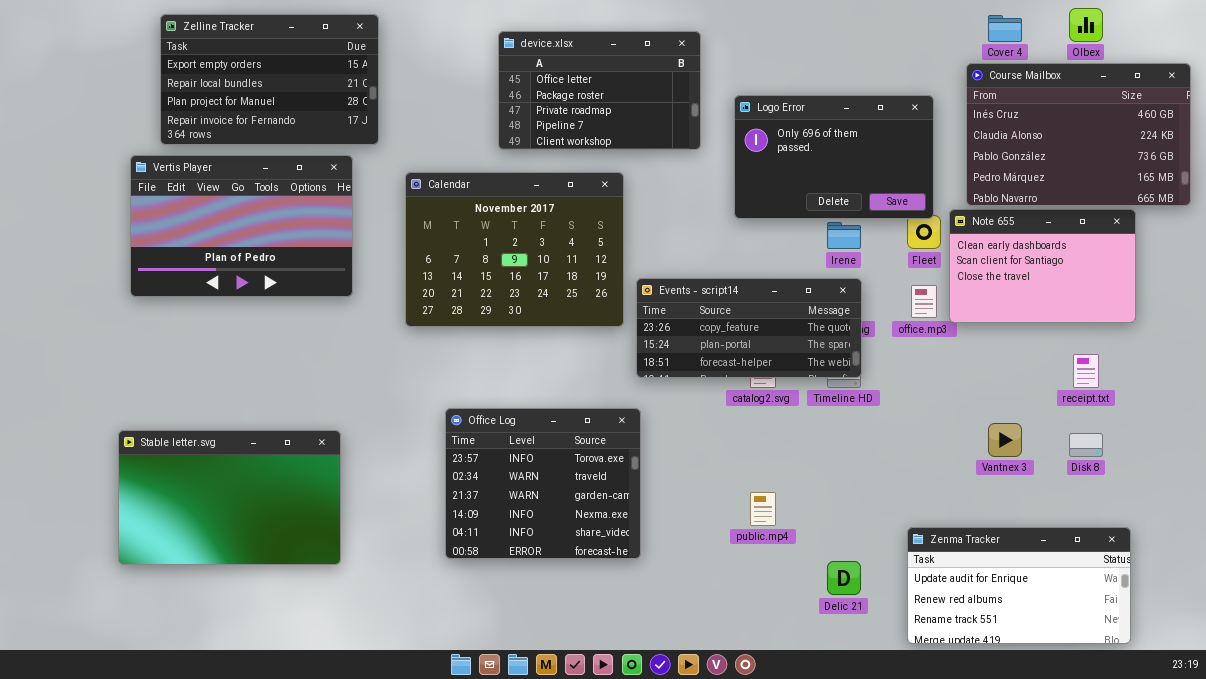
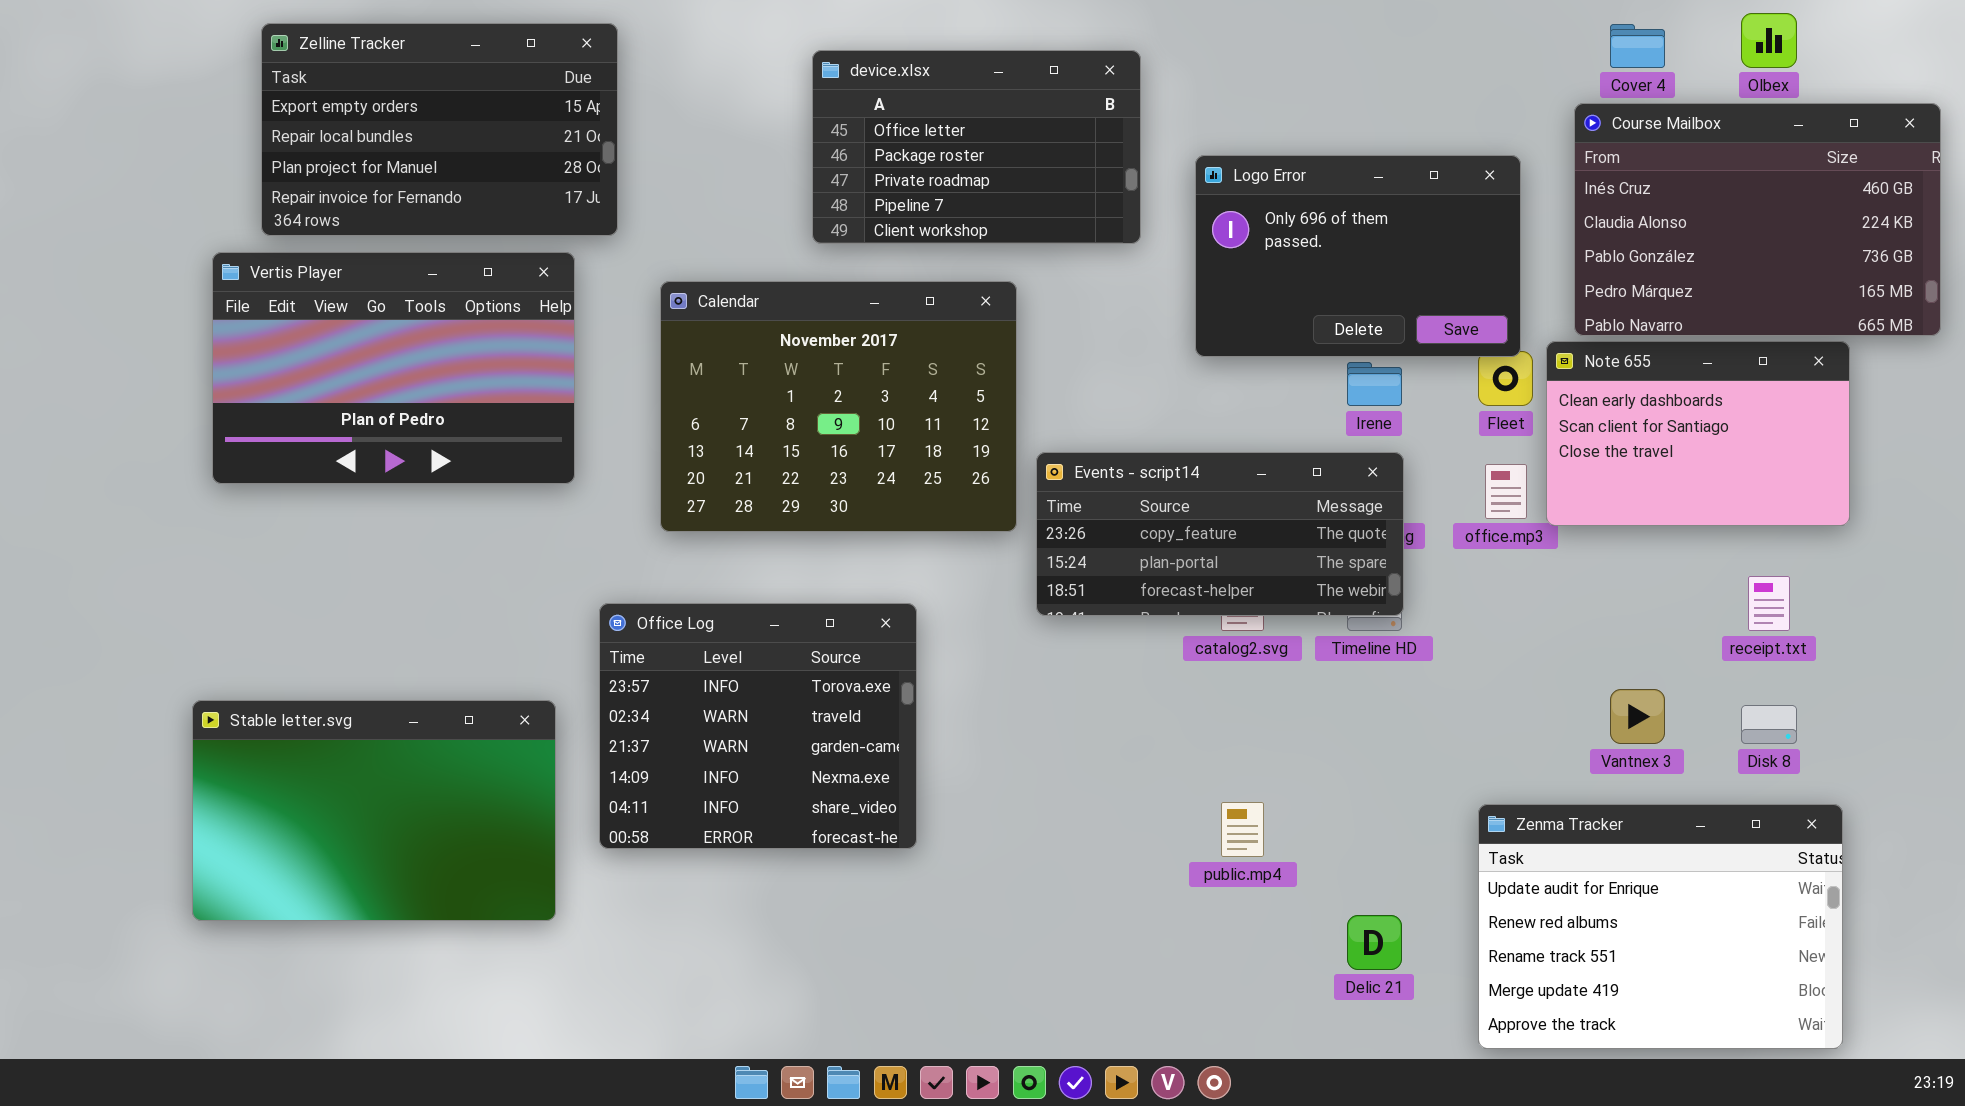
Office Log: [445,408,641,559] -> [599,603,917,849], moved
Zenma Tracker: [907,527,1131,644] -> [1478,804,1843,1049], resized

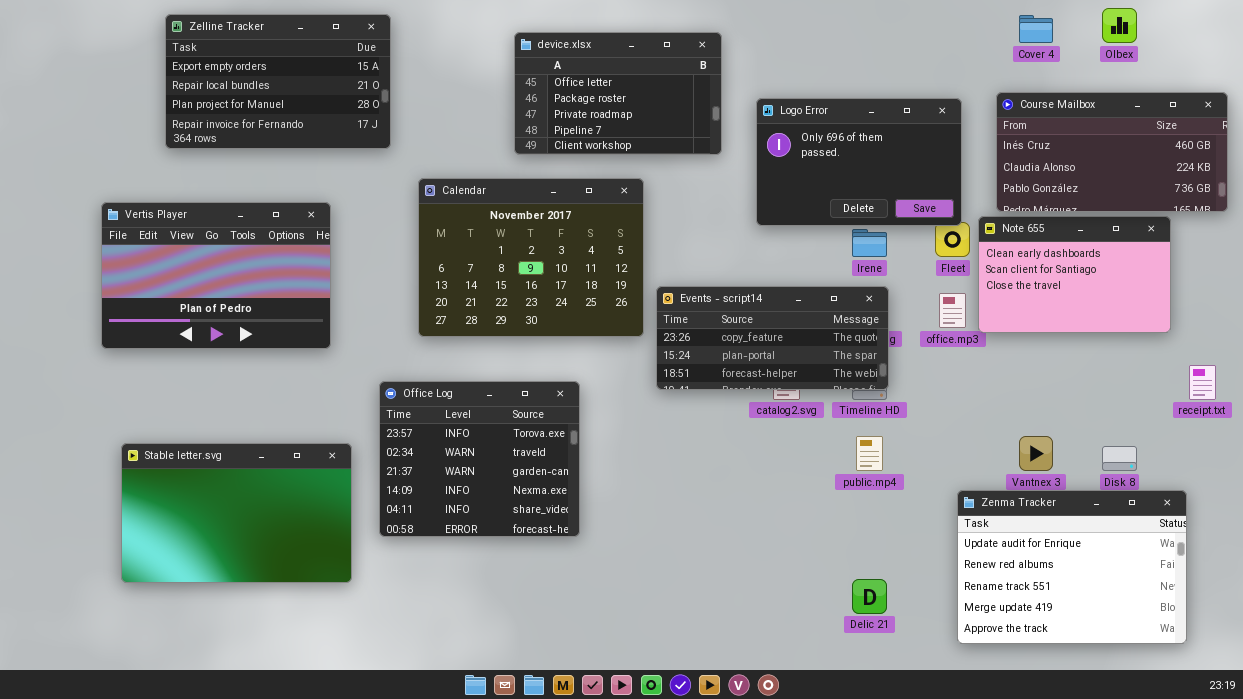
Course Mailbox: [1574,103,1941,336] -> [996,92,1228,212], resized
Vertis Player: [212,252,575,484] -> [101,202,331,349], moved
receipt.txt: [1748,576,1790,631] -> [1189,365,1216,400], moved
public.mp4: [1221,802,1264,857] -> [856,436,883,471], moved
Zenma Tracker: [1478,804,1843,1049] -> [957,490,1187,644], moved

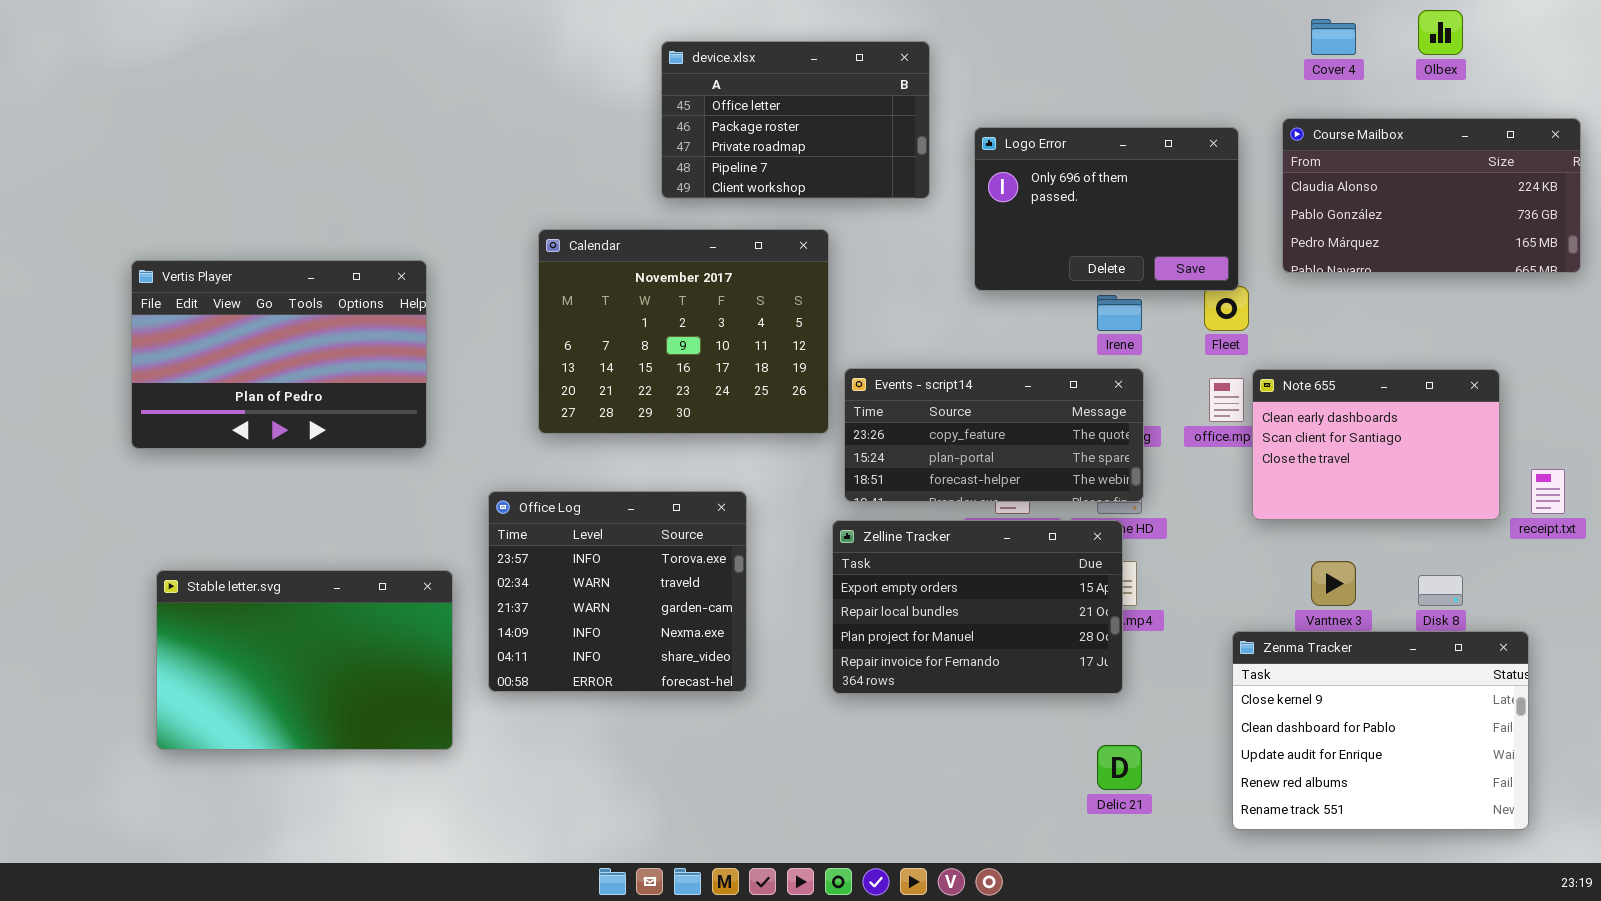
Zelline Tracker: [165,14,391,149] -> [832,520,1123,694], moved
Course Mailbox: [996,92,1228,212] -> [1282,118,1581,273], scrolled down 1 row
Note 655: [978,216,1171,333] -> [1252,369,1500,520], moved
Zenma Tracker: [957,490,1187,644] -> [1232,631,1529,830], scrolled up 2 rows

